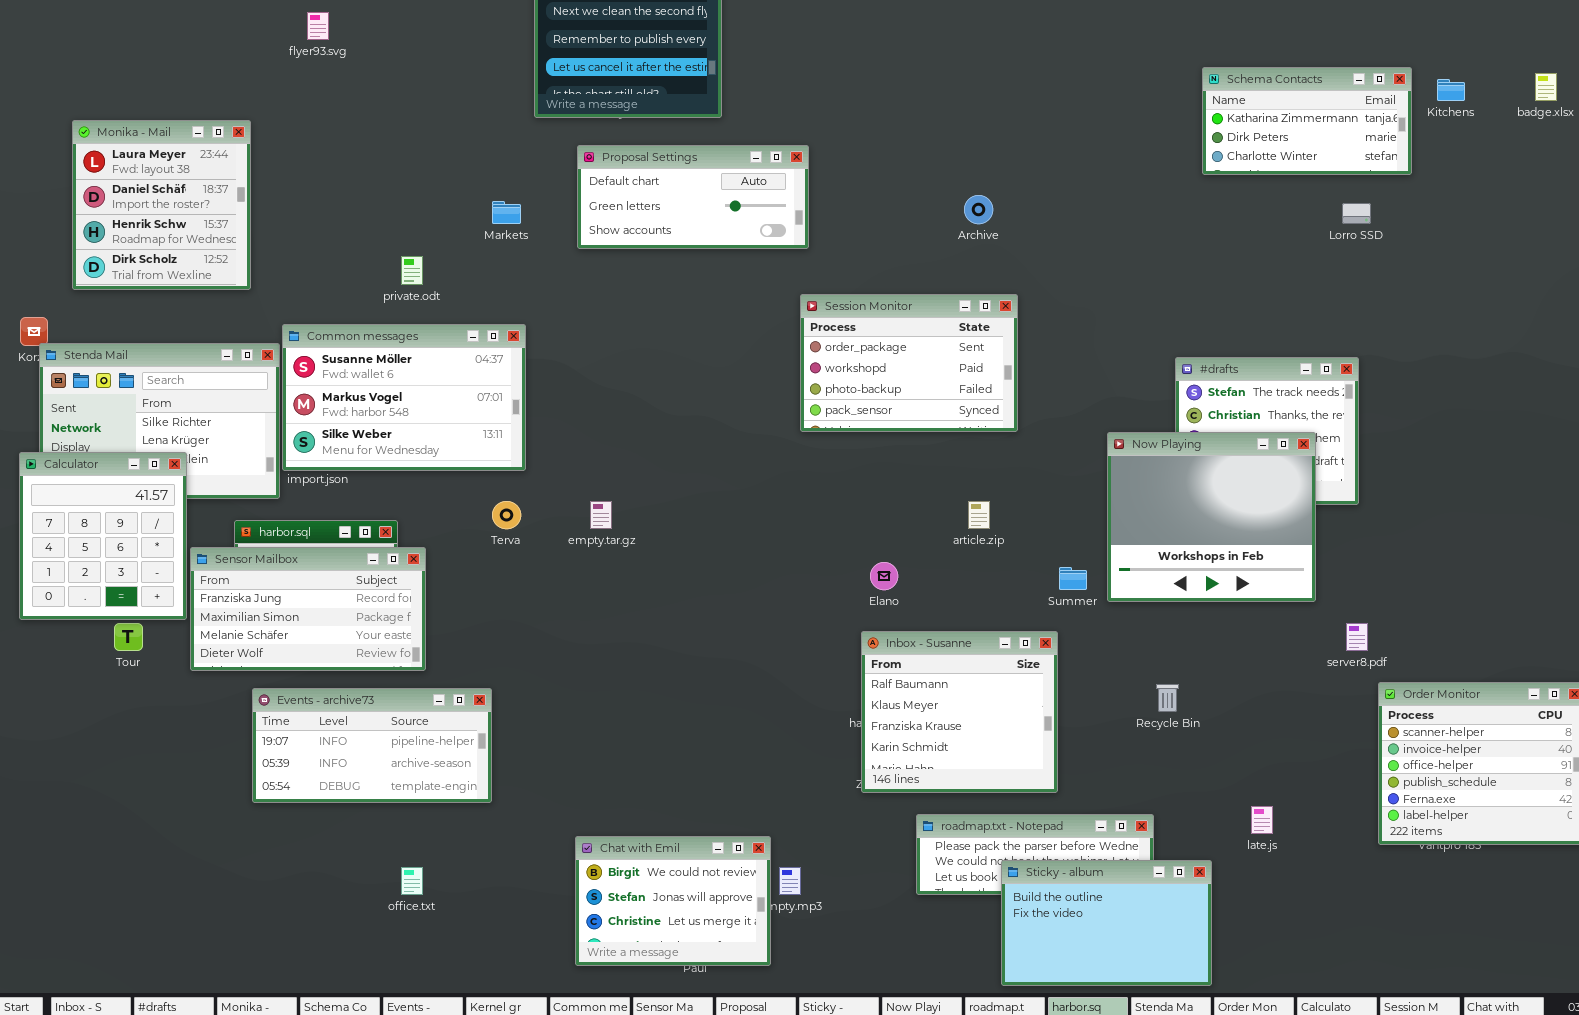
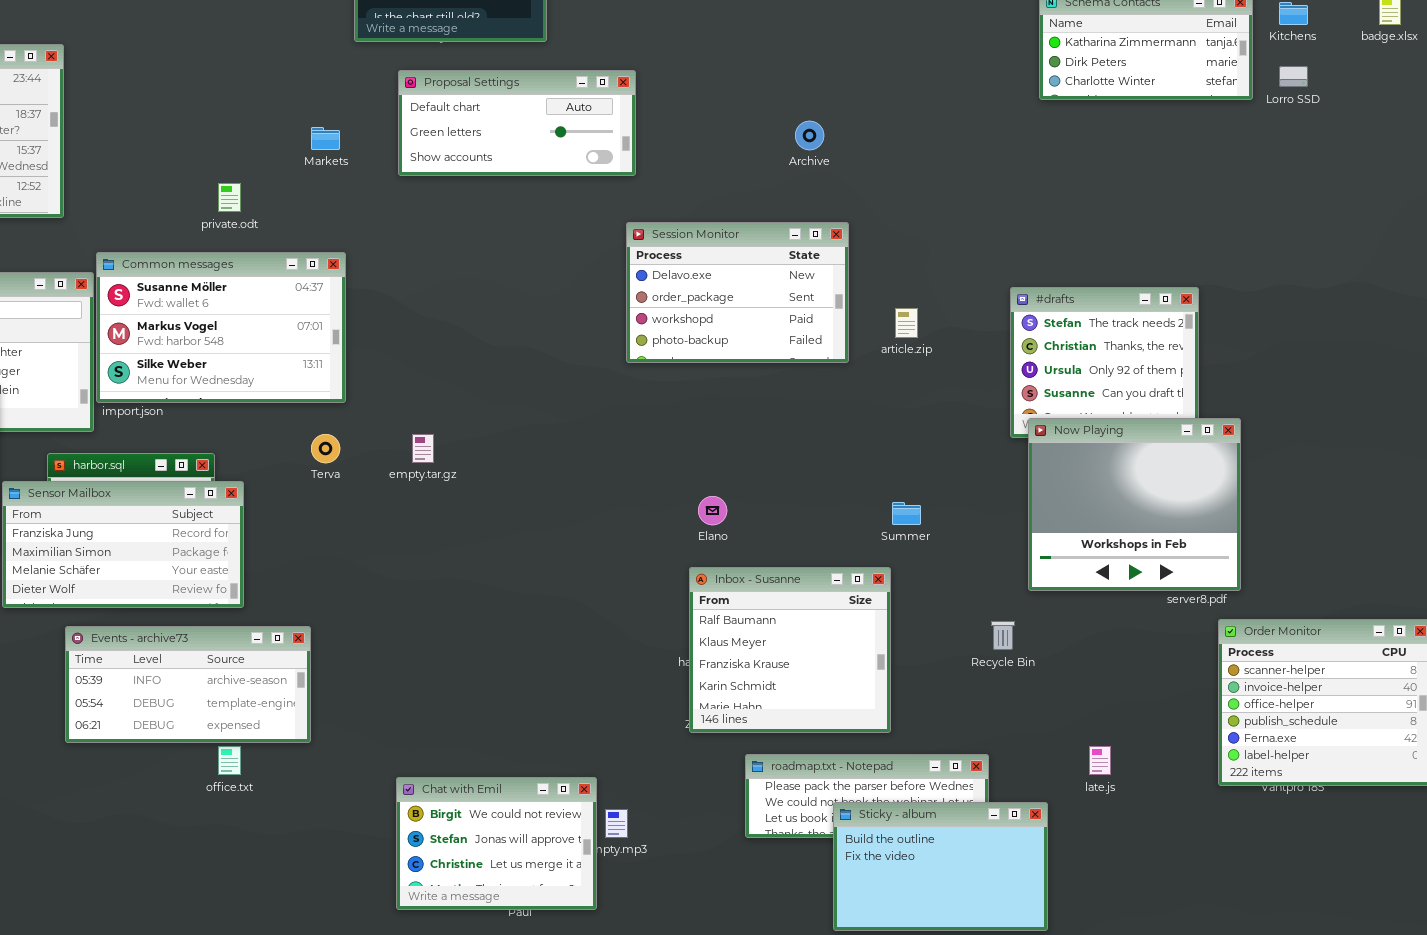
Lorro SSD: [1342,203,1371,224] -> [1279,66,1308,87], moved
Session Monitor: [800,294,1018,432] -> [626,222,849,363], scrolled up 1 row
Now Playing: [1107,432,1316,602] -> [1028,418,1241,591], moved
article.zip: [968,501,990,529] -> [895,308,918,338], moved
Events - archive73: [252,688,492,803] -> [65,626,311,743], scrolled down 1 row
office.txt: [401,867,423,895] -> [218,746,241,775], moved

